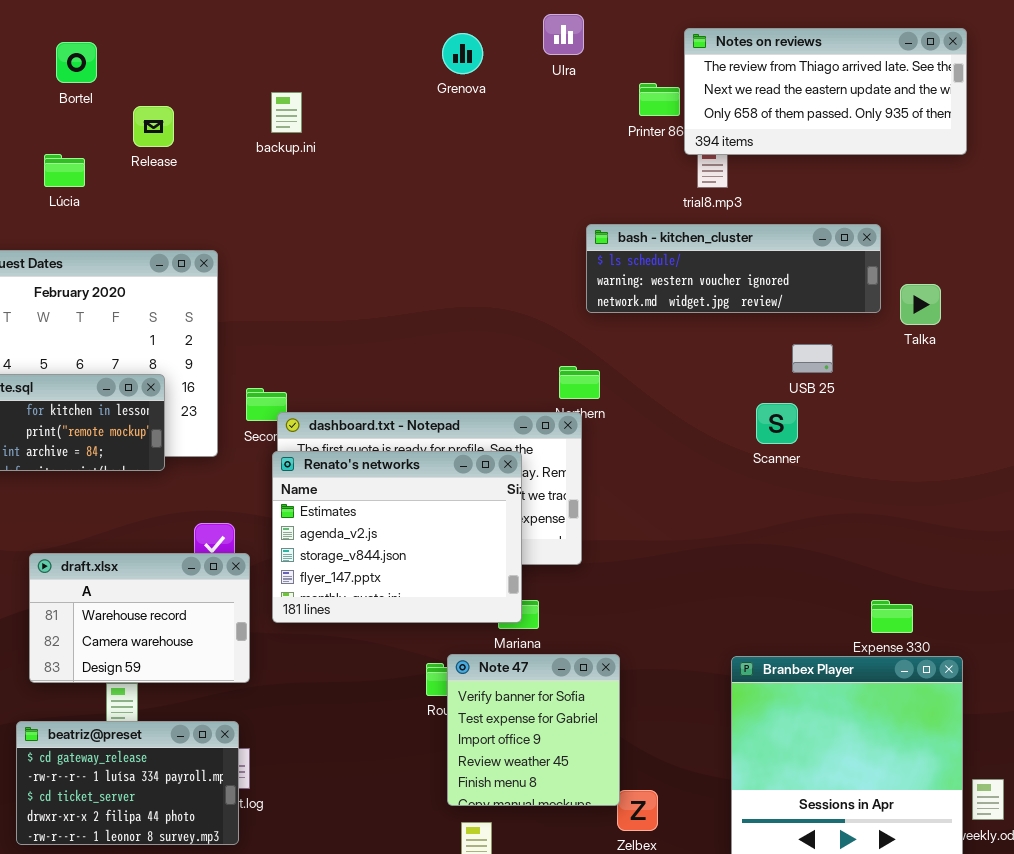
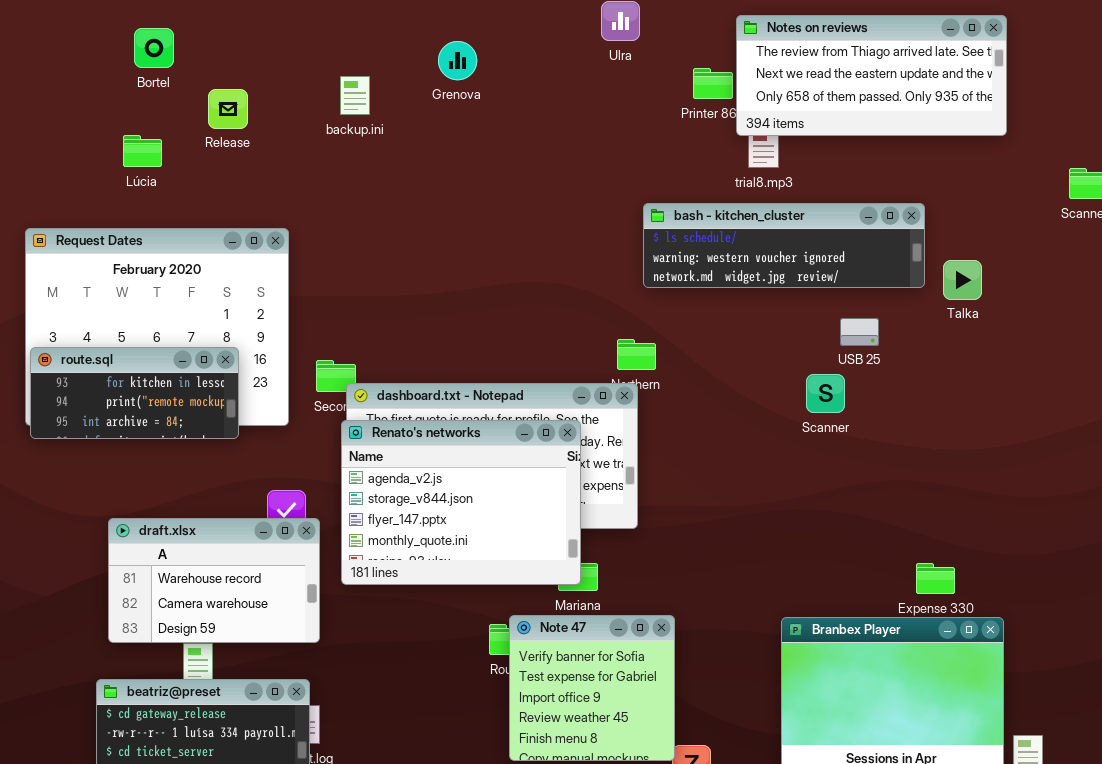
Grenova: [442,33,483,74] -> [438,41,477,80], moved
Renato's networks: [272,451,522,623] -> [341,420,581,585], scrolled down 1 row

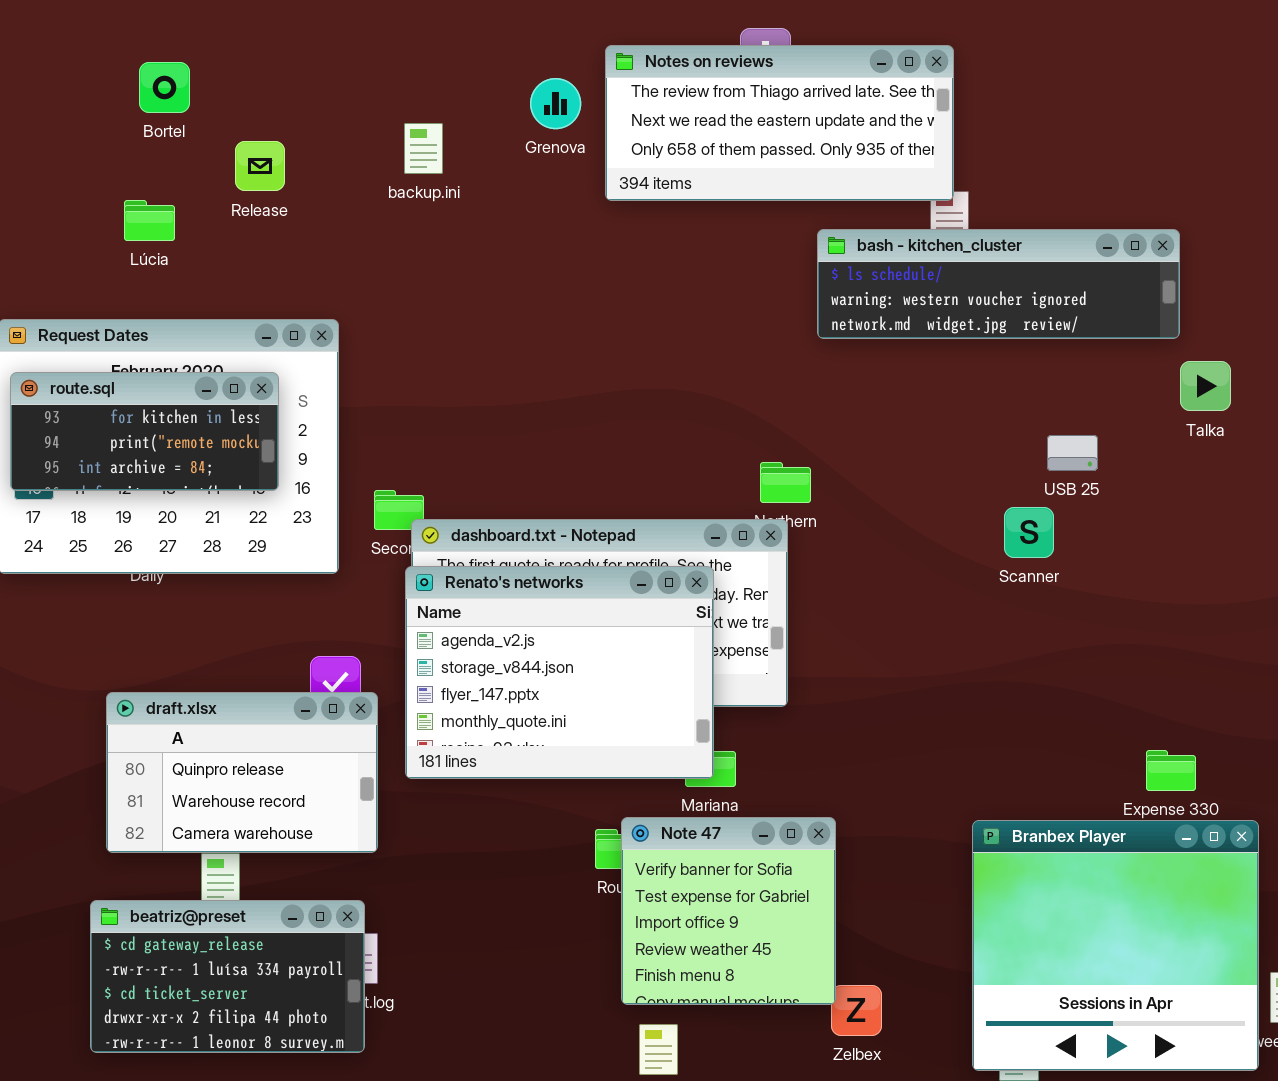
Notes on reviews: [736,15,1007,136] -> [605,45,954,201], moved
bash - kitchen_cluster: [643,203,925,288] -> [817,229,1180,339], moved
route.sql: [30,347,239,439] -> [10,372,279,491], moved
draft.xlsx: [108,518,320,643] -> [106,692,378,853], scrolled up 1 row

